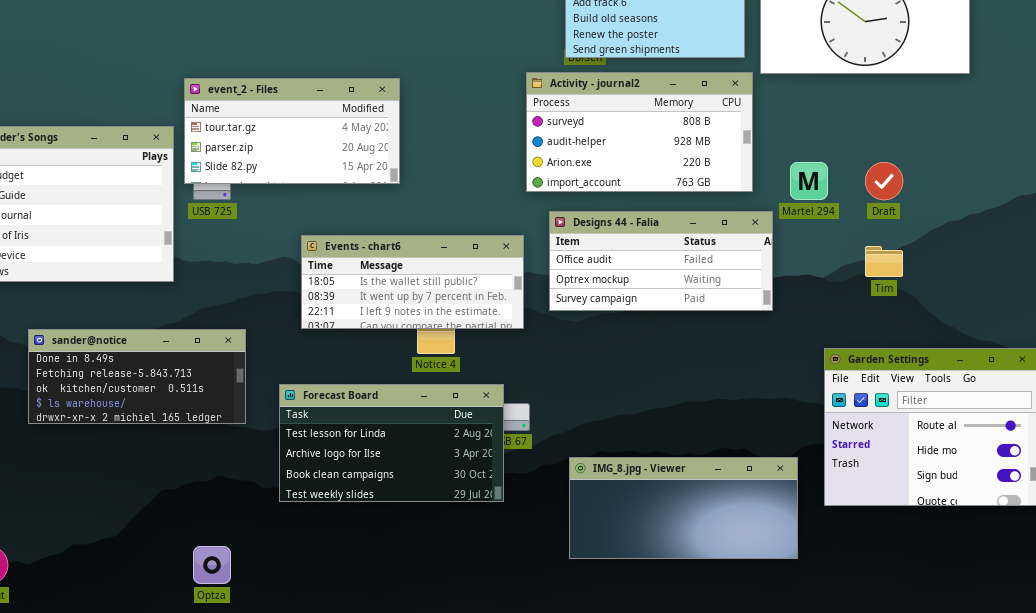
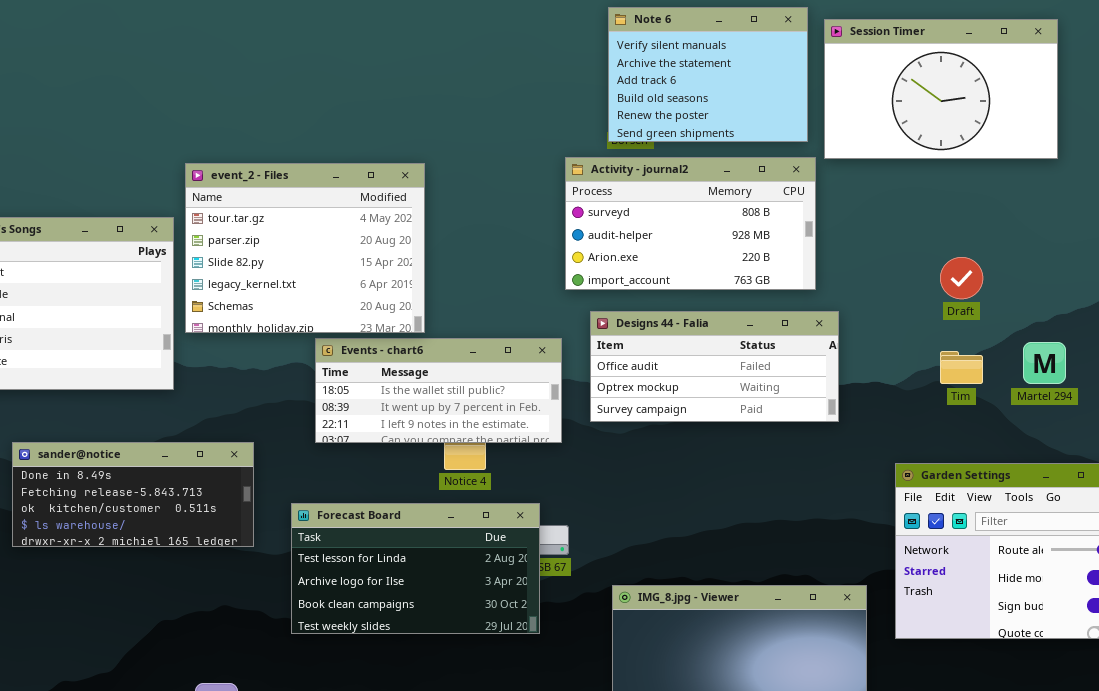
event_2 - Files: [184,78,400,184] -> [185,163,425,333], resized
Martel 294: [790,162,828,200] -> [1023,342,1066,384], moved

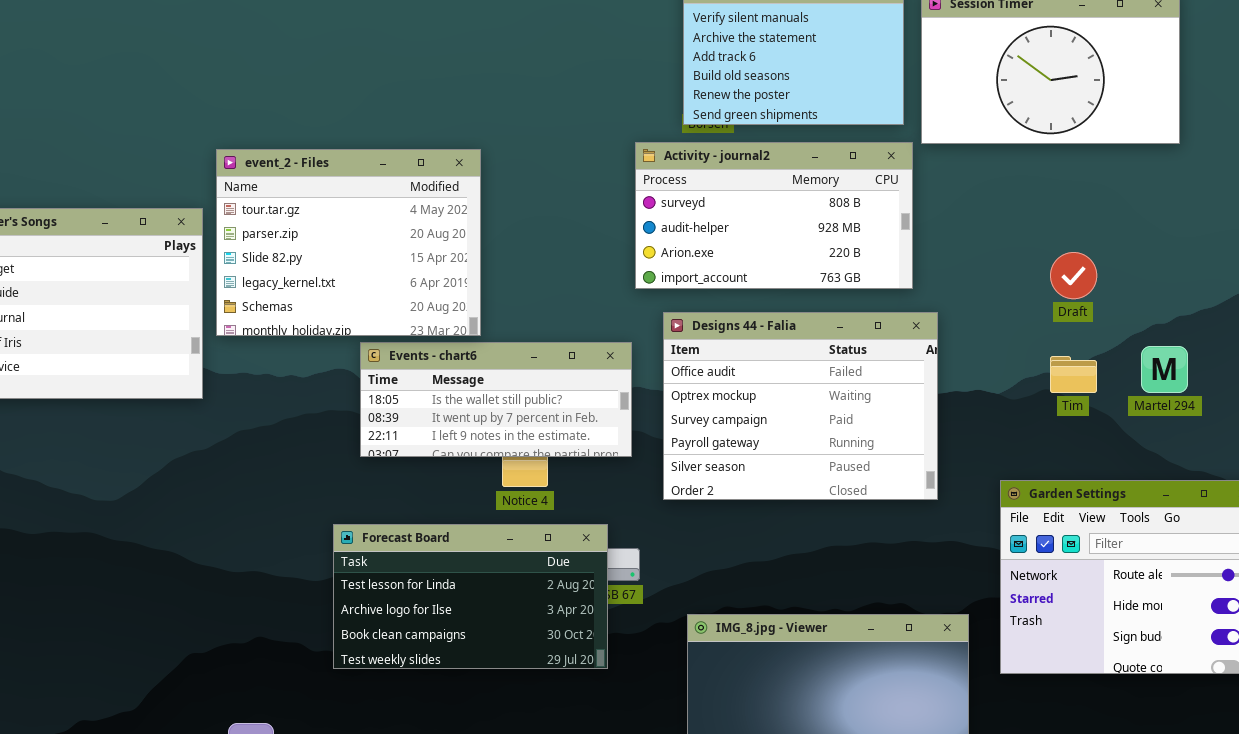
Designs 44 - Falia: [590,311,839,422] -> [663,312,938,500], resized
sander@notice: [12,442,254,547] -> none, closed

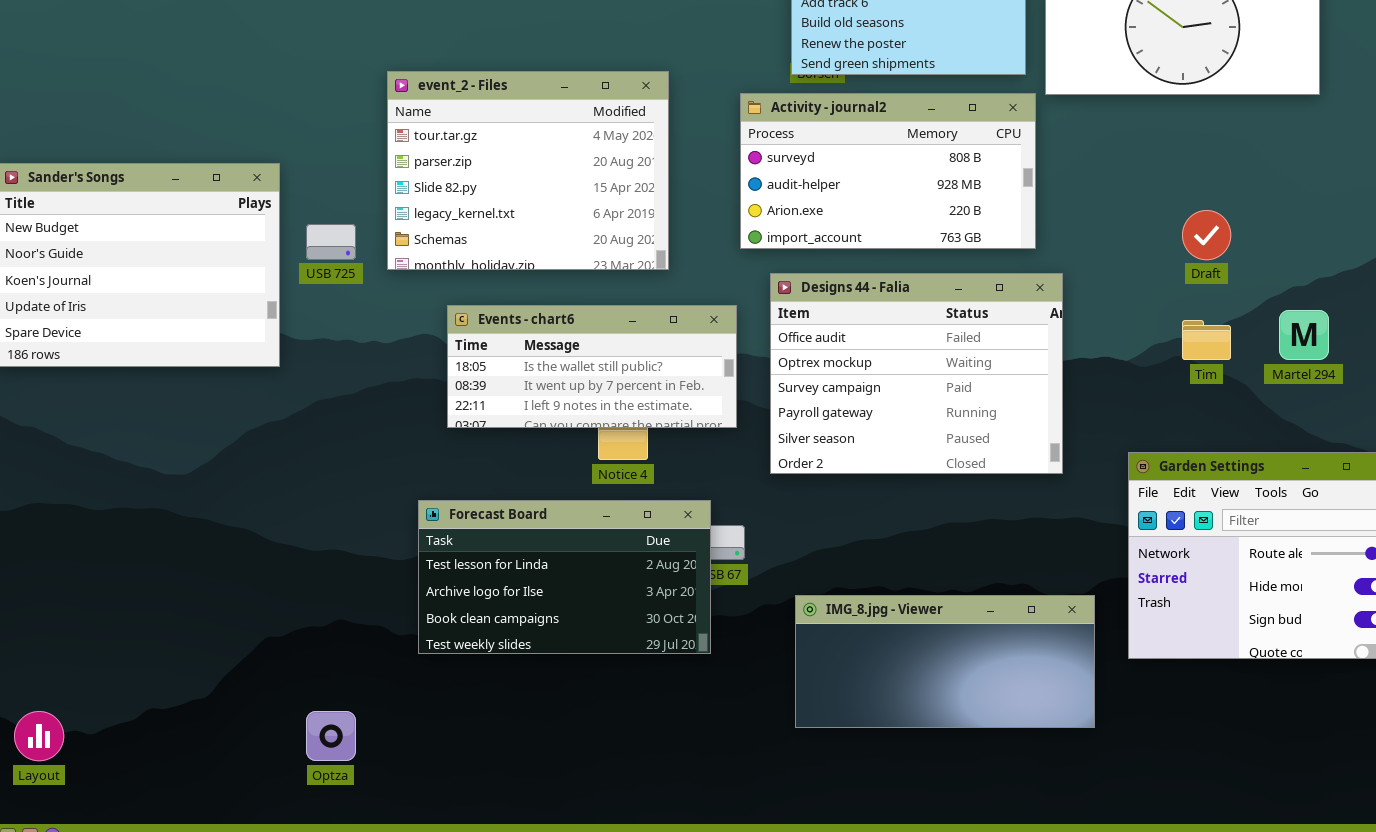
event_2 - Files: [216,149,481,336] -> [387,71,669,270], moved

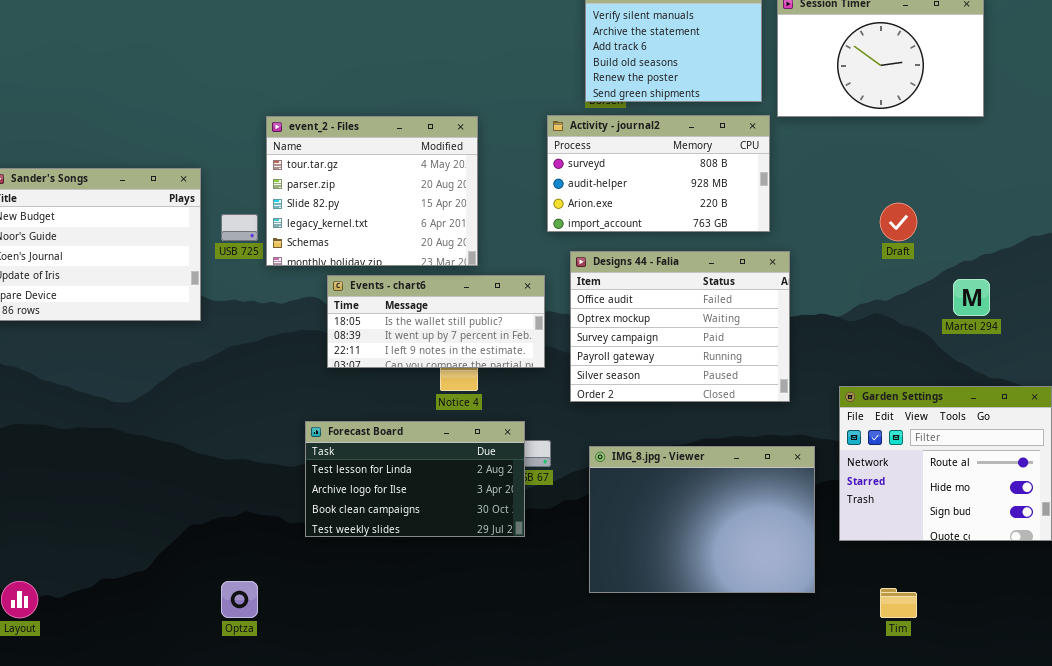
event_2 - Files: [387,71,669,270] -> [266,116,478,266], moved
Tim: [1182,320,1231,360] -> [880,588,917,618], moved
IMG_8.jpg - Viewer: [795,595,1095,728] -> [589,446,815,593], resized

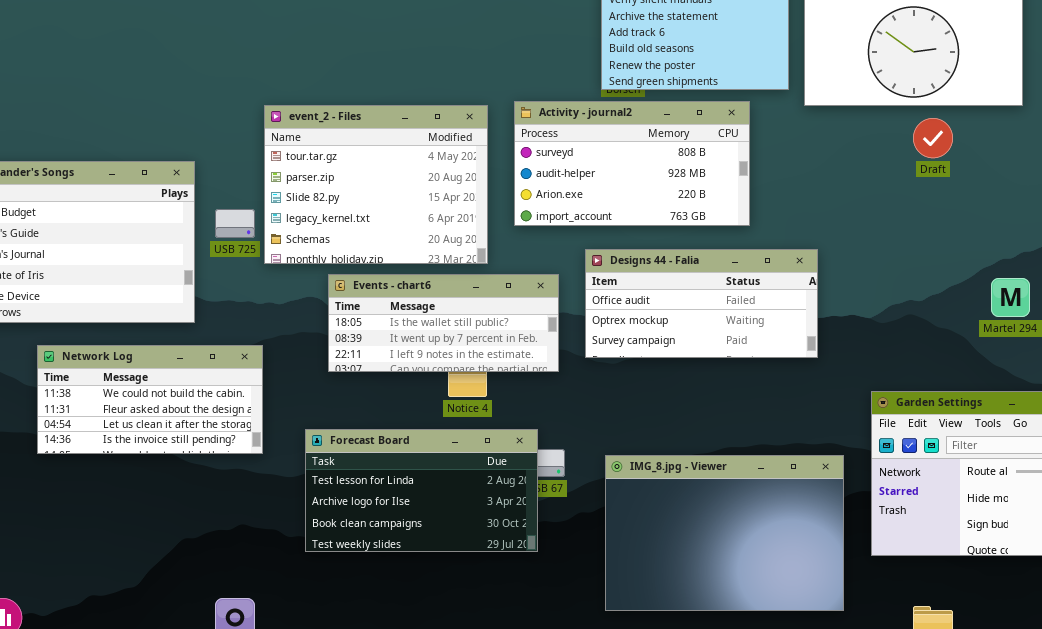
Activity - journal2: [547,115,770,232] -> [514,101,750,226], moved
Draft: [880,203,917,241] -> [913,118,953,158], moved
Designs 44 - Falia: [570,251,790,402] -> [585,249,818,358], resized
Network Log: none -> [37,345,263,454], opened

